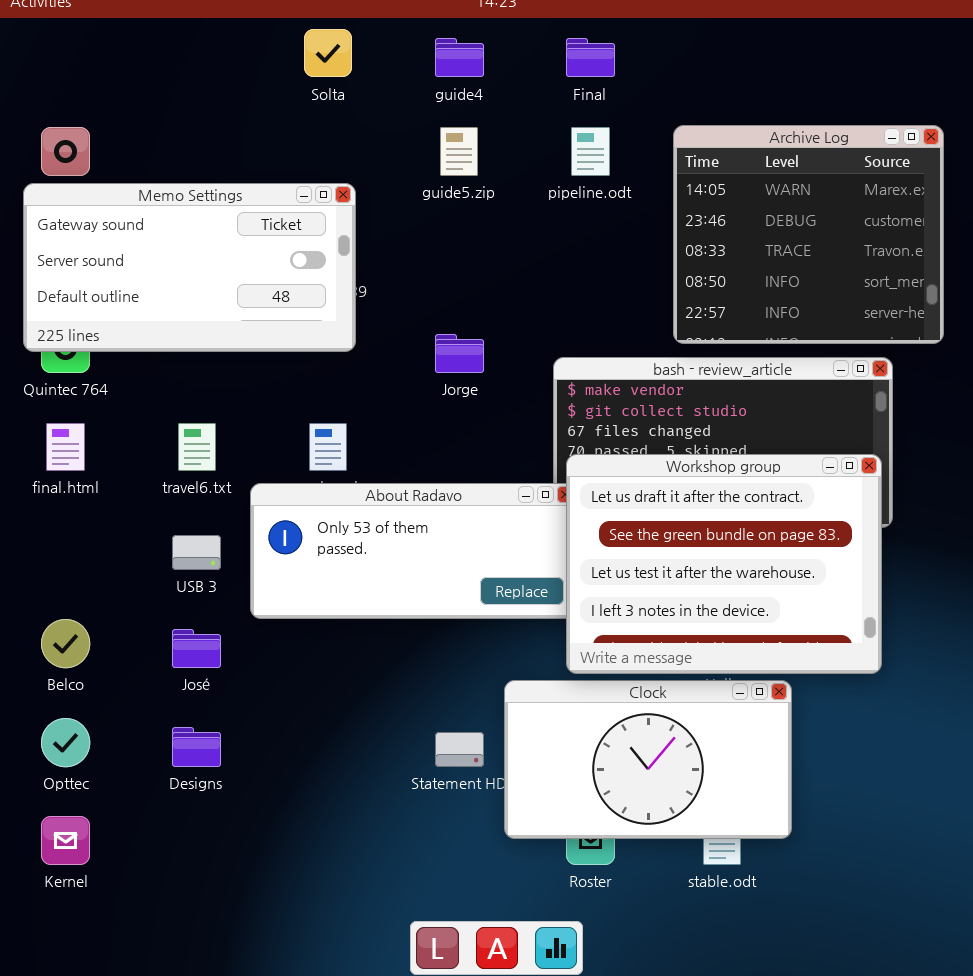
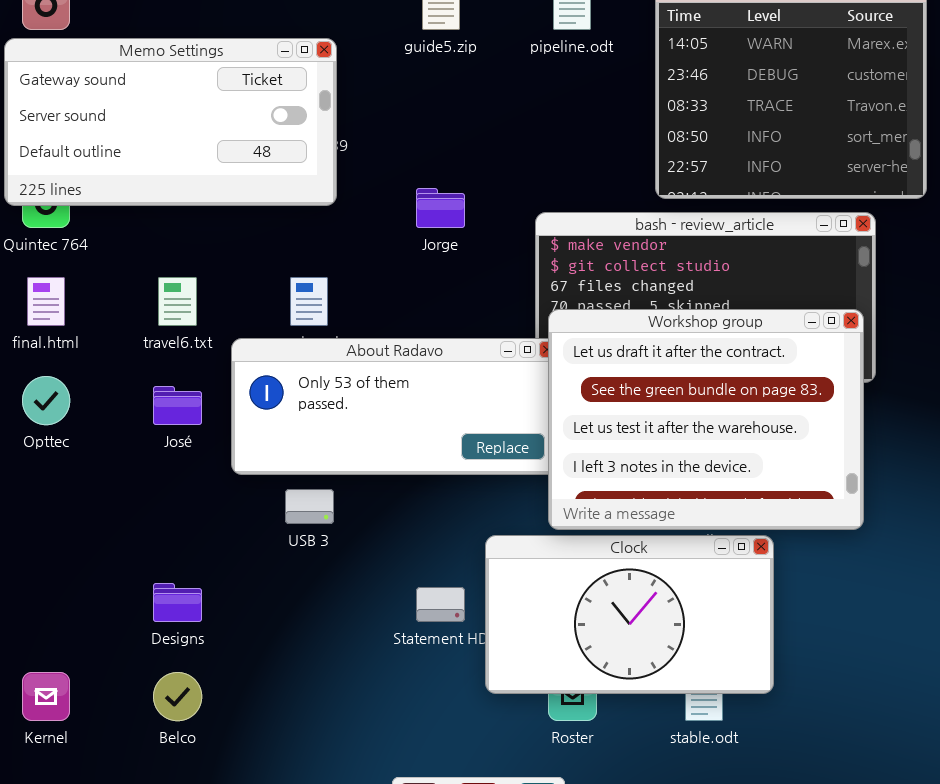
USB 3: [172,535,221,570] -> [285,489,334,524], moved
Belco: [41,619,90,668] -> [153,672,202,721], moved
José: [172,629,221,668] -> [153,386,202,425], moved
Opttec: [41,718,90,767] -> [22,376,70,425], moved

